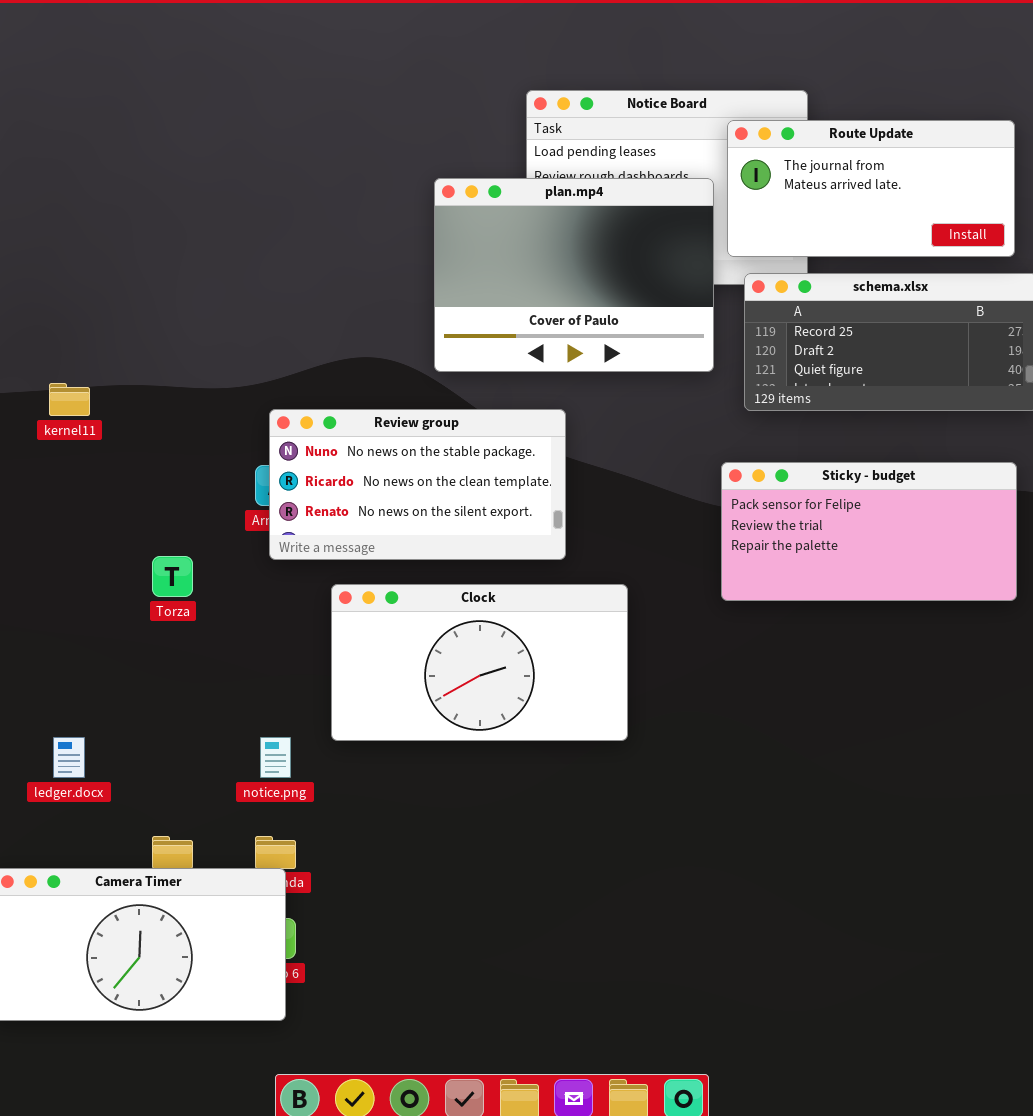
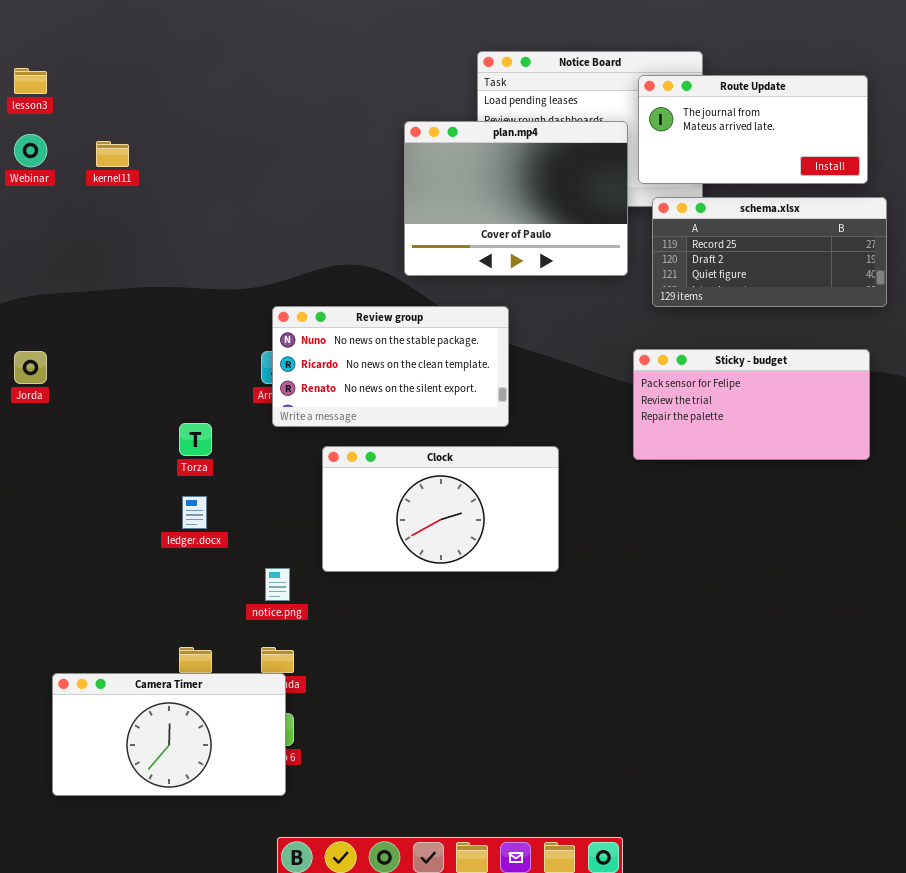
kernel11: [49,383,90,416] -> [96,141,129,167], moved
ledger.docx: [53,737,85,778] -> [182,496,207,529], moved

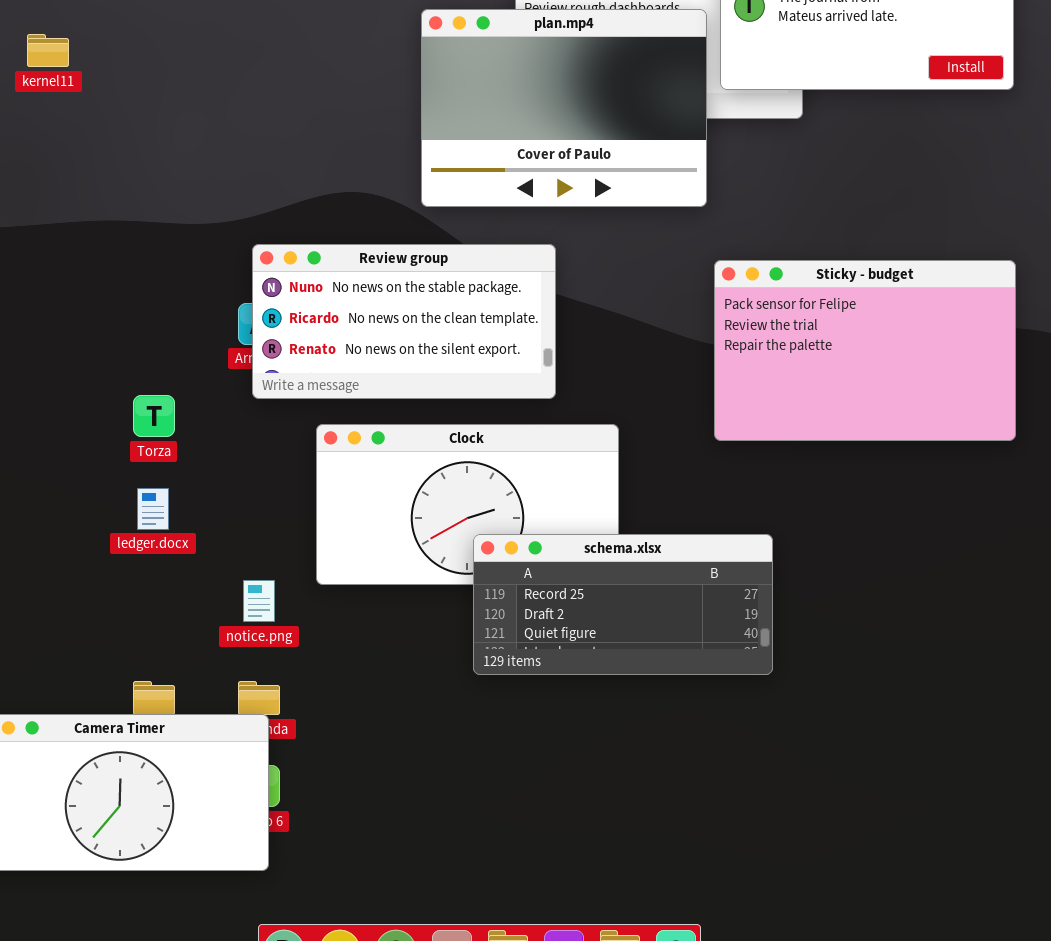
schema.xlsx: [652,197,887,307] -> [473,534,773,675], moved
Sticky - budget: [633,349,870,460] -> [714,260,1016,441], resized

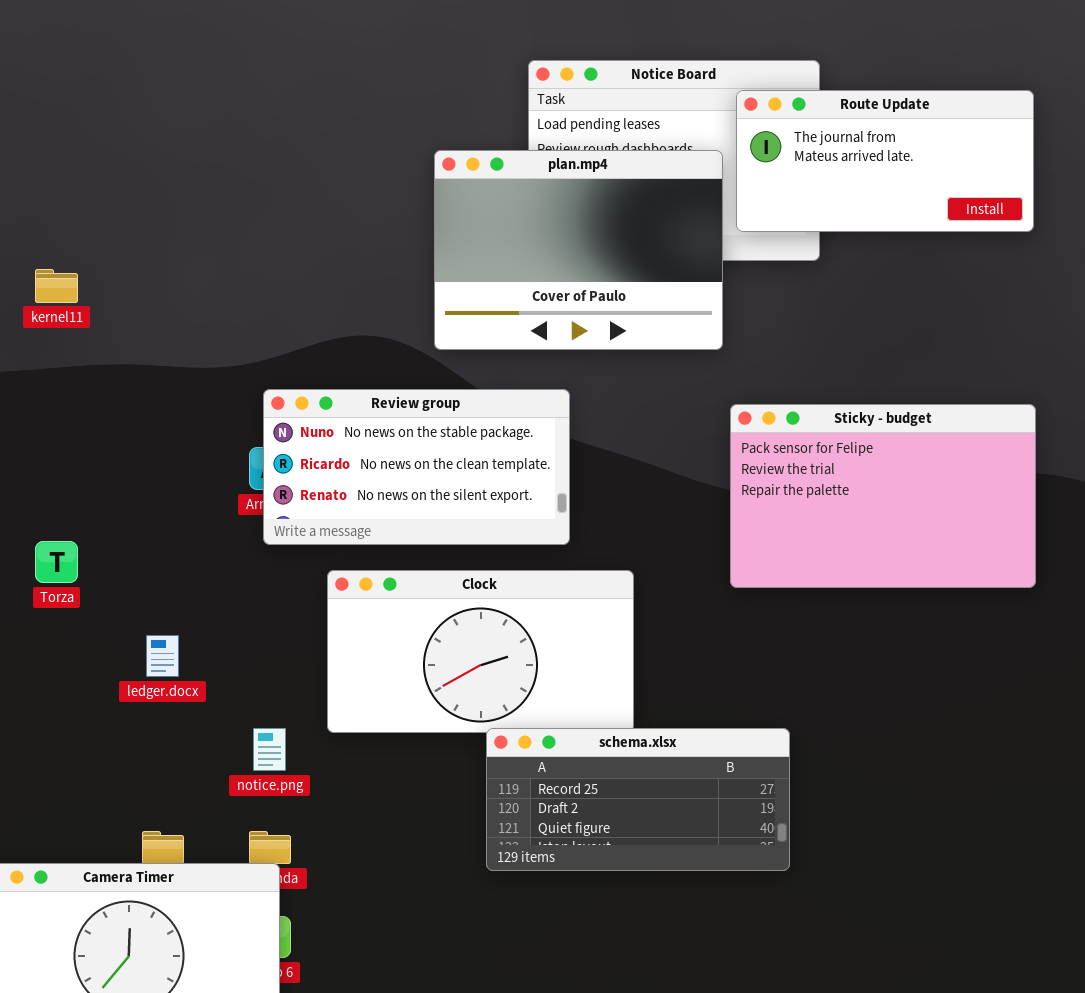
kernel11: [27,34,69,67] -> [35,269,78,303], moved
Torza: [133,395,175,437] -> [35,541,78,583], moved
schema.xlsx: [473,534,773,675] -> [486,728,790,871], moved

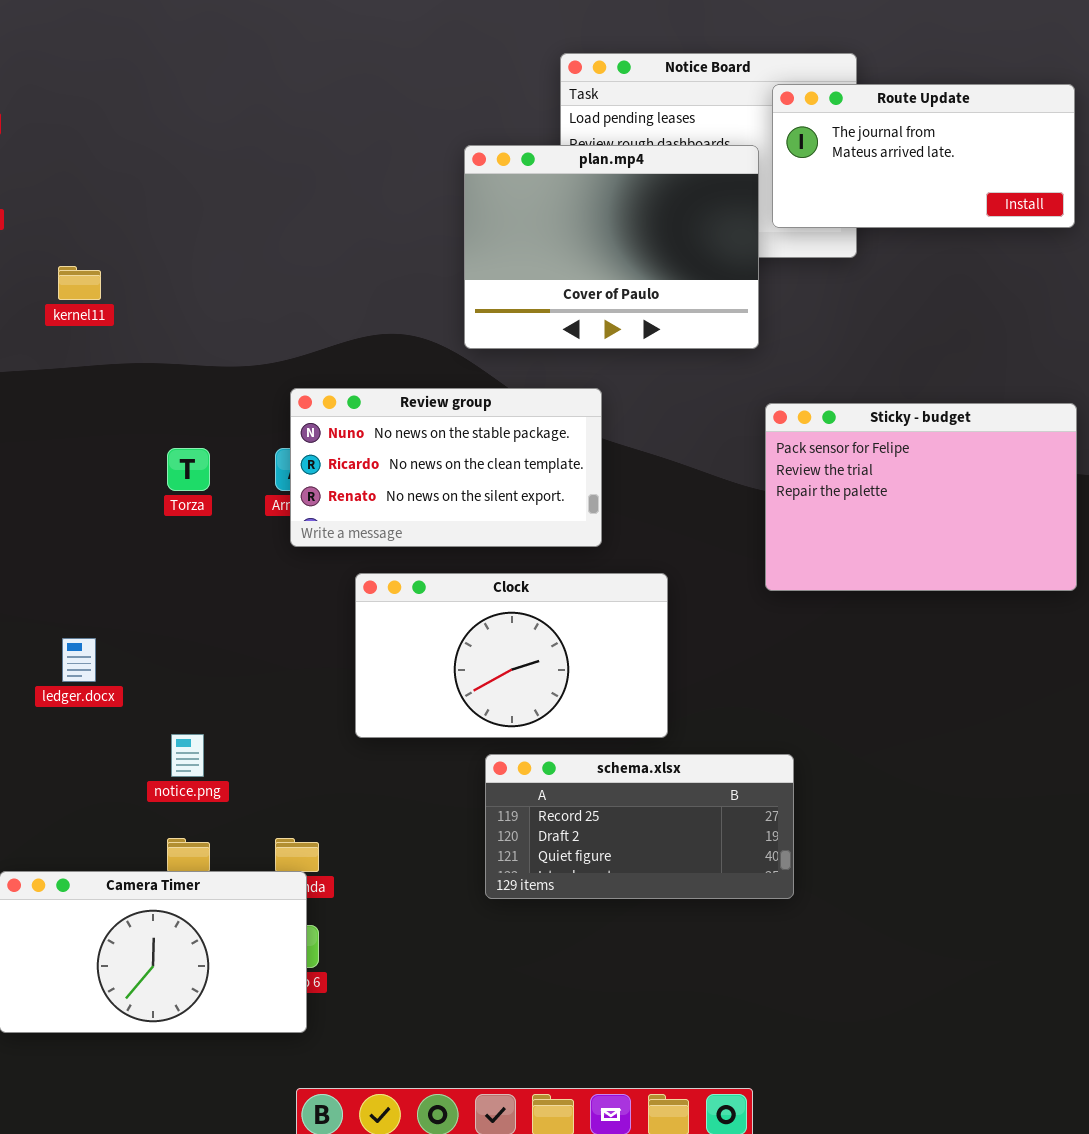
Torza: [35,541,78,583] -> [167,448,210,491], moved
ledger.docx: [146,635,179,677] -> [62,638,96,682], moved
notice.png: [253,728,286,771] -> [171,734,204,777], moved
schema.xlsx: [486,728,790,871] -> [485,754,794,899], moved

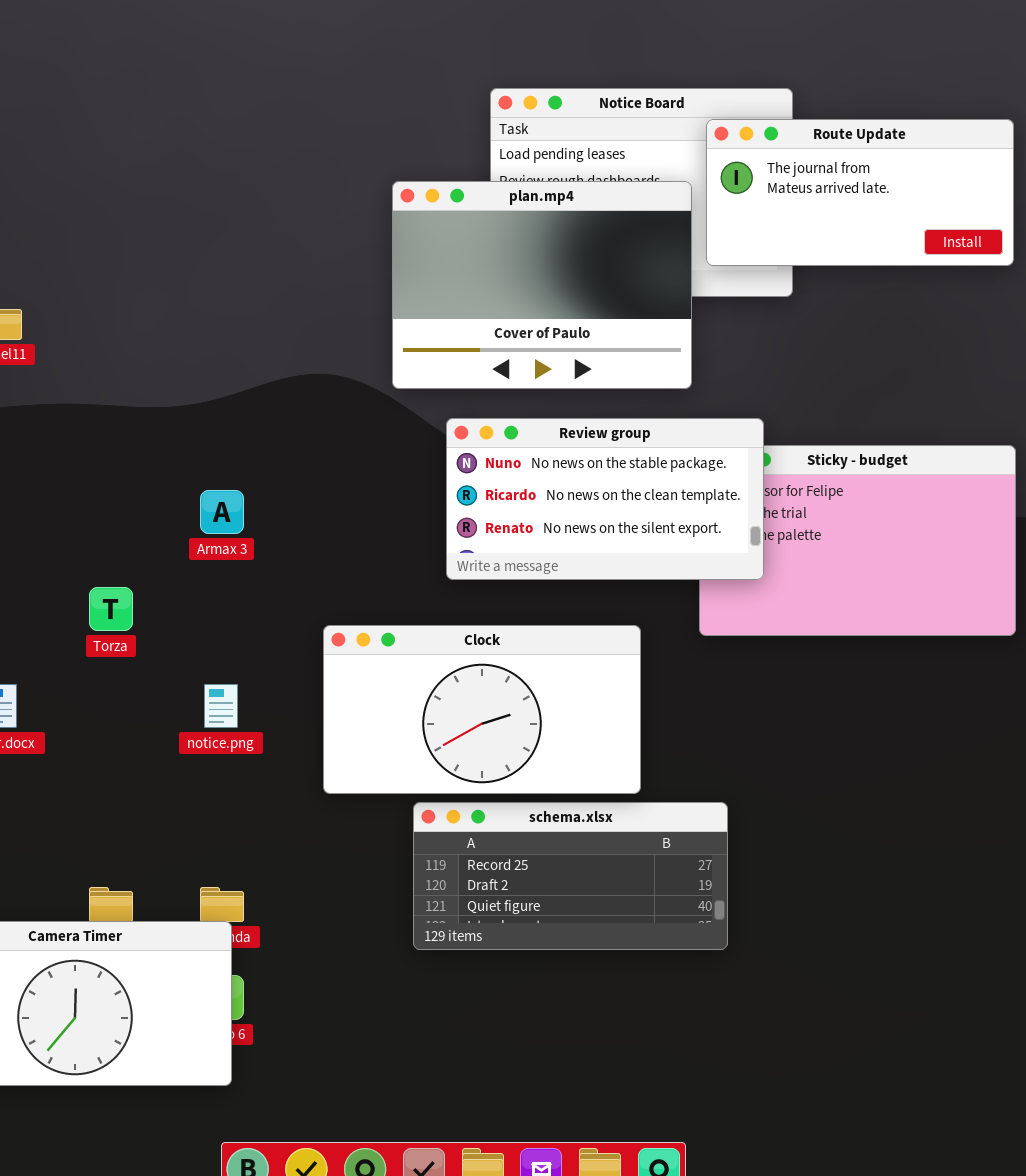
Review group: [290,388,602,547] -> [446,418,764,580], moved
Torza: [167,448,210,491] -> [89,587,133,631], moved
Clock: [355,573,668,738] -> [323,625,641,794], moved
notice.png: [171,734,204,777] -> [204,684,238,728], moved

